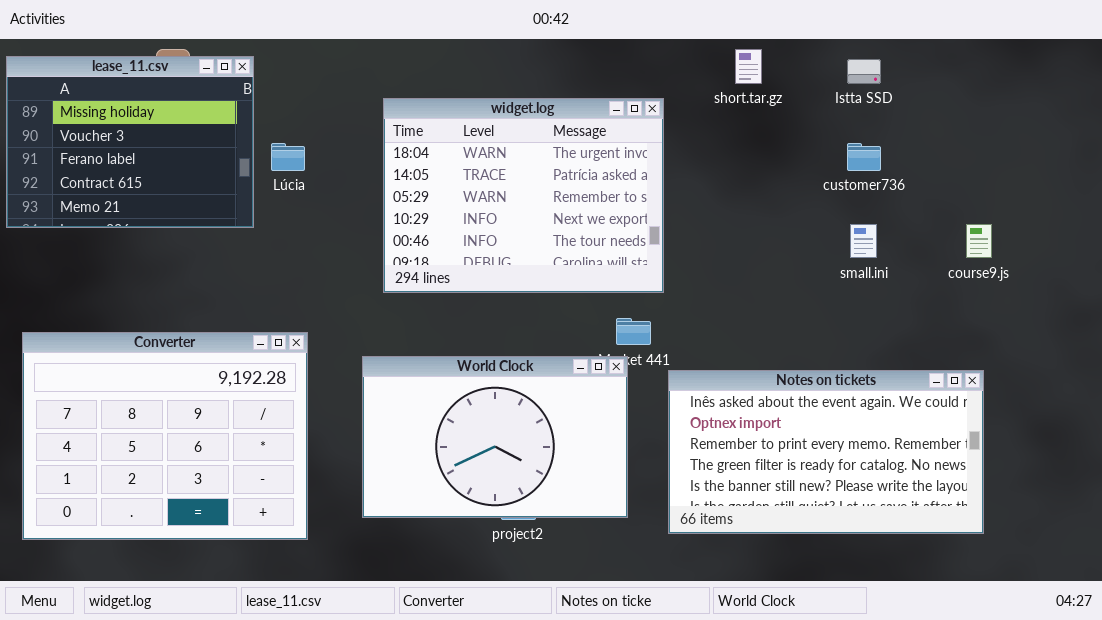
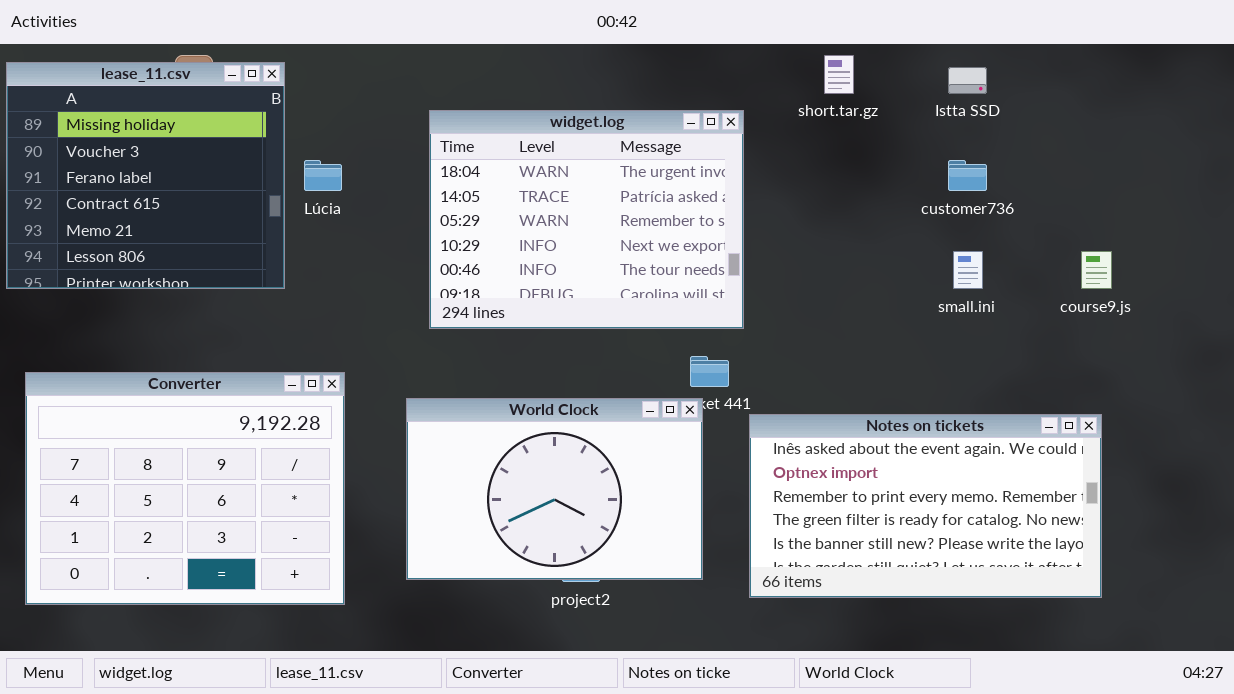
lease_11.csv: [6,56,254,228] -> [6,62,285,289], resized

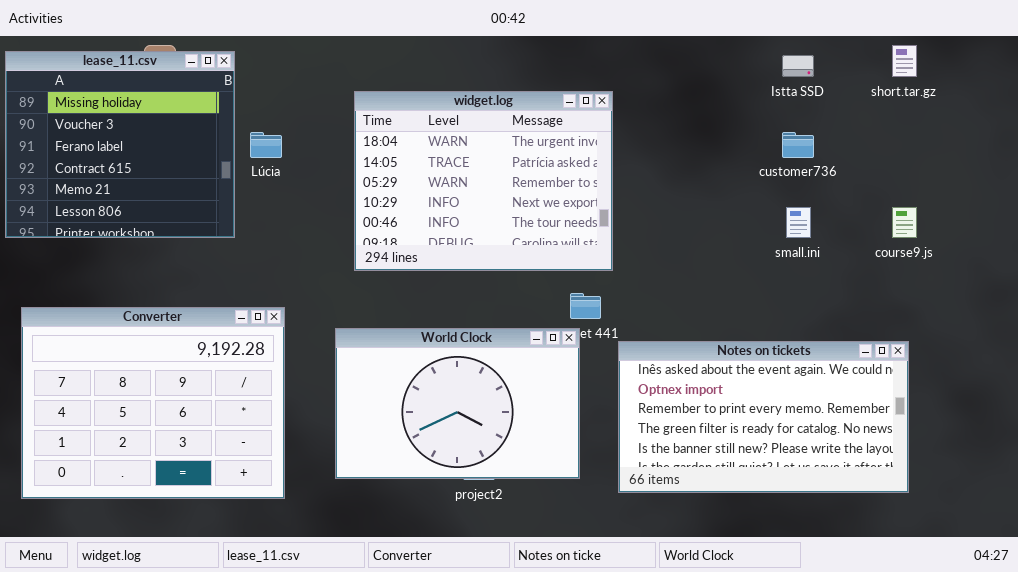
short.tar.gz: [824,55,854,94] -> [892,45,917,77], moved

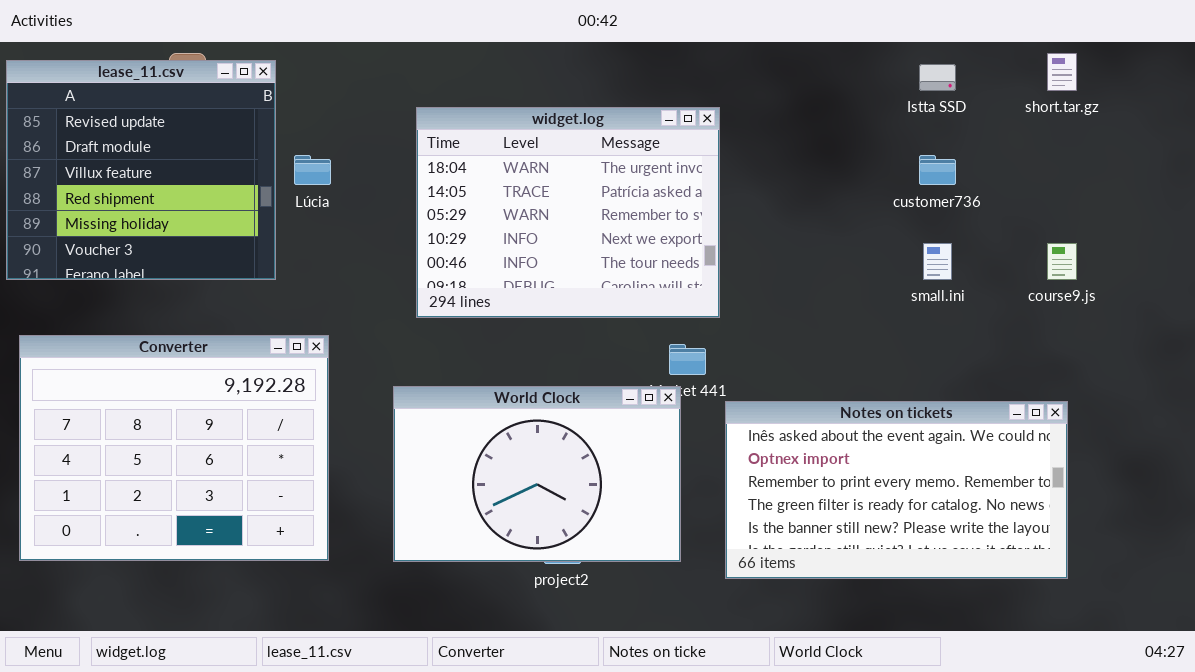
lease_11.csv: [5,51,235,238] -> [6,60,276,280], scrolled up 4 rows
Converter: [21,307,285,499] -> [19,335,329,561], moved

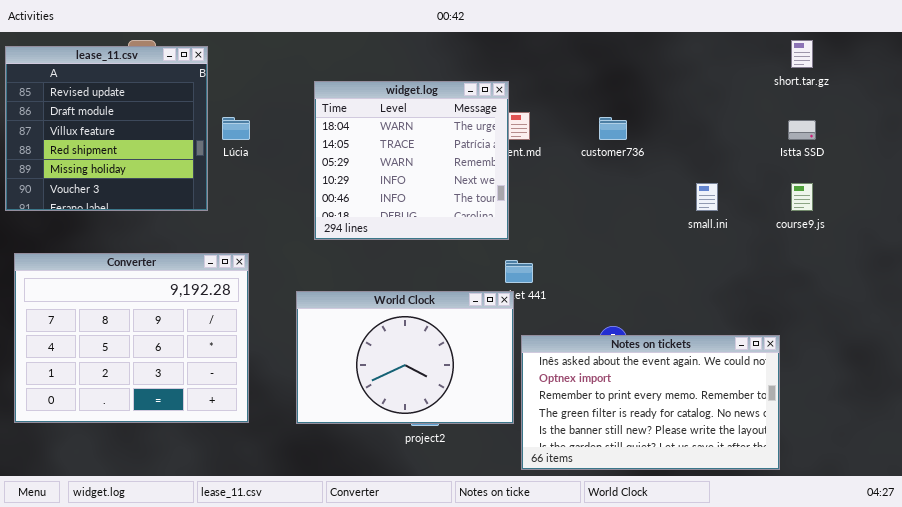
Istta SSD: [919,64,956,91] -> [788,120,816,140], moved
widget.log: [416,107,720,318] -> [314,81,509,240], resized
customer736: [919,155,956,185] -> [599,117,627,140], moved
Notes on tickets: [725,401,1068,579] -> [521,335,780,470], moved

